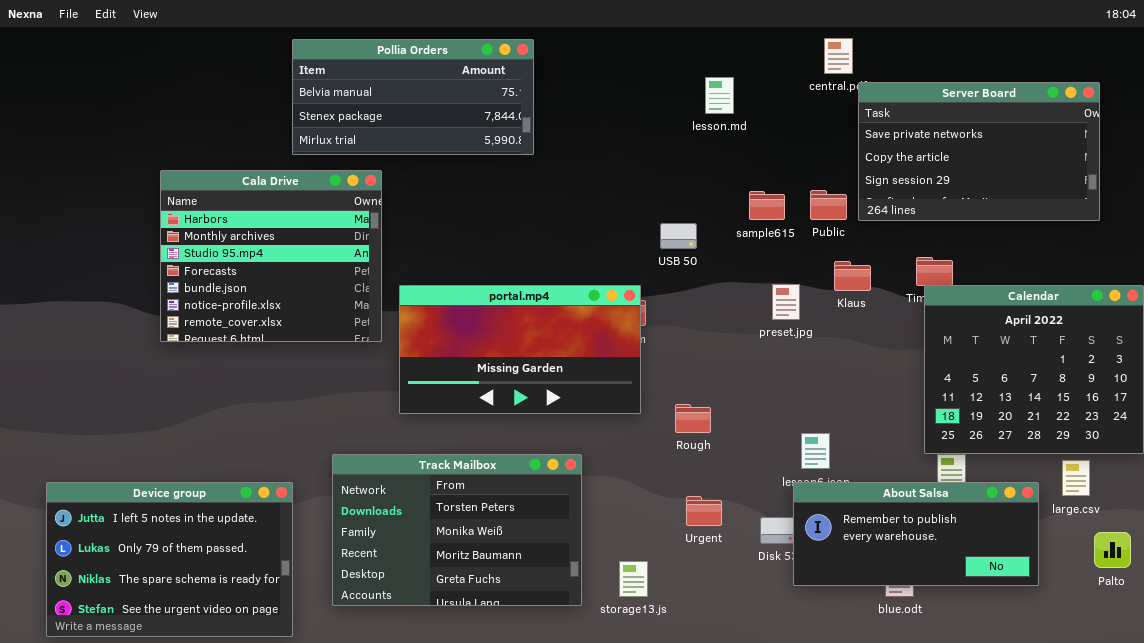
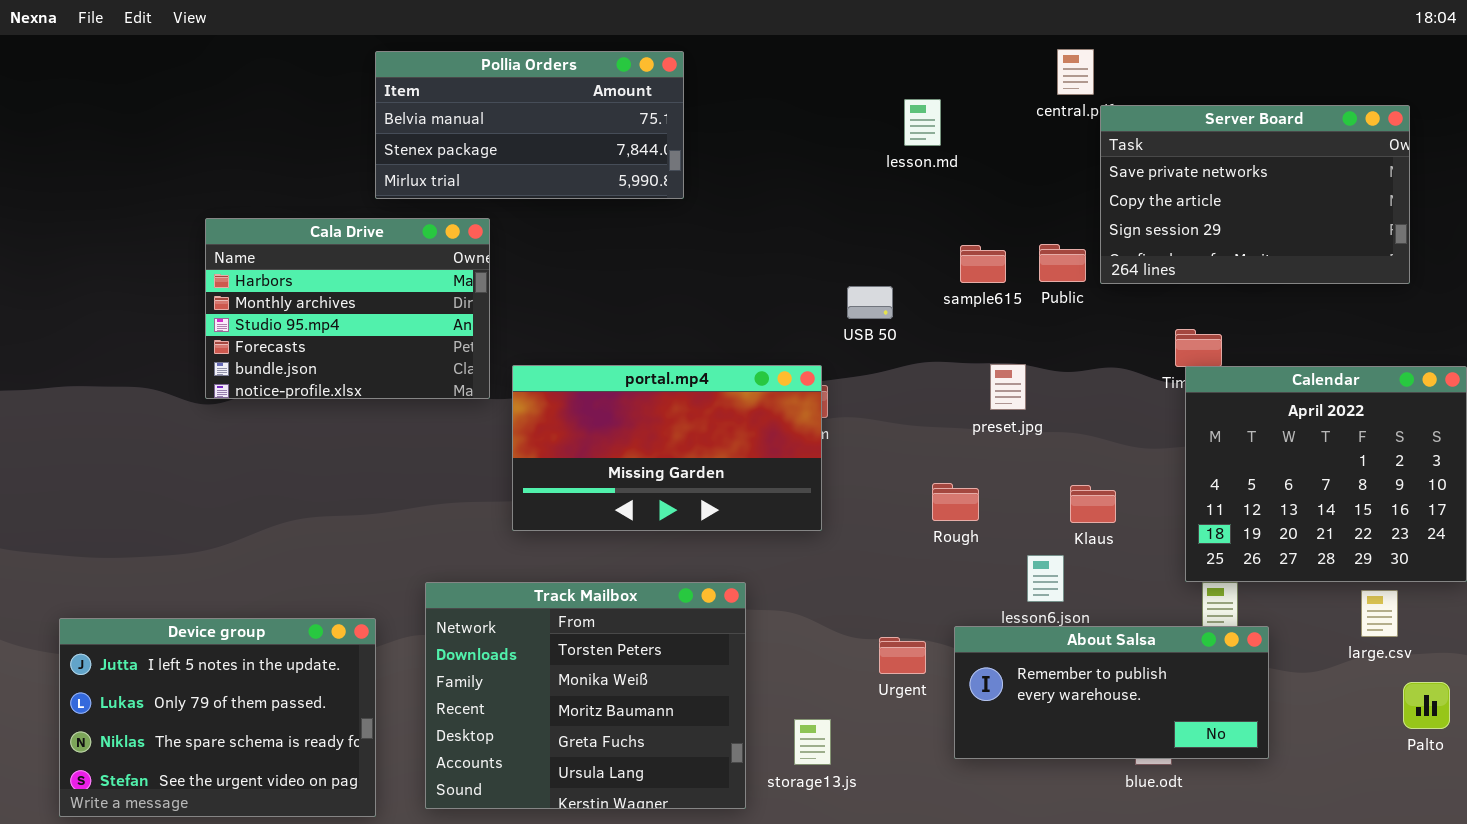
Cala Drive: [160,170,382,342] -> [205,218,490,399], resized
Klaus: [834,261,871,291] -> [1070,485,1116,523], moved
Rough: [675,404,711,433] -> [932,483,979,521], moved
Track Mailbox: [332,454,582,606] -> [425,582,746,809], resized
About Salsa: [793,482,1039,586] -> [954,626,1269,759], moved

